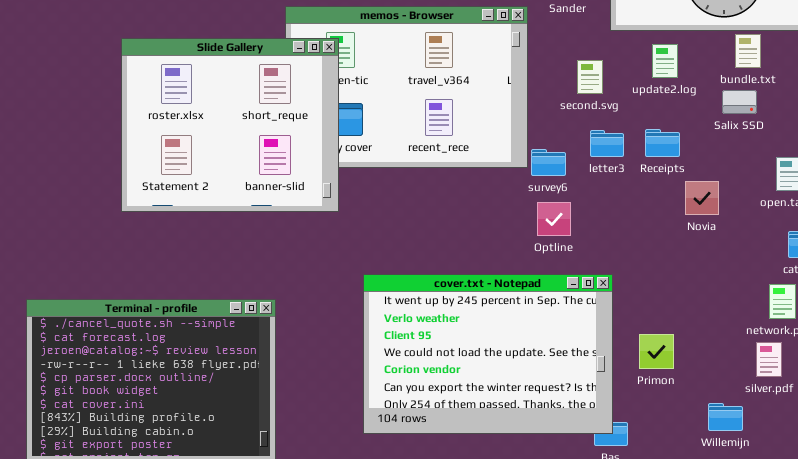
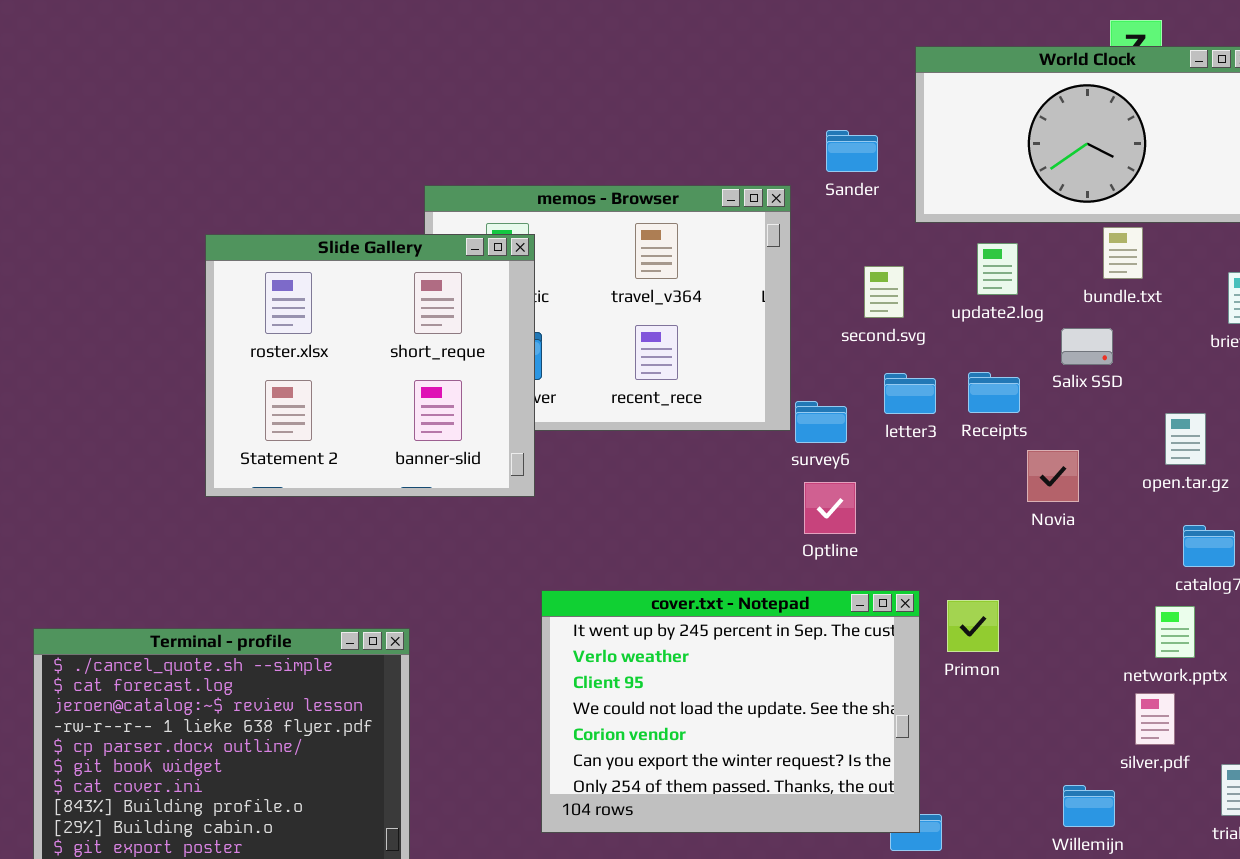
Slide Gallery: [121,38,339,212] -> [205,234,535,497], moved
Salix SSD: [722,90,757,114] -> [1061,328,1113,365], moved
Primon: [639,334,674,369] -> [947,600,999,652], moved

